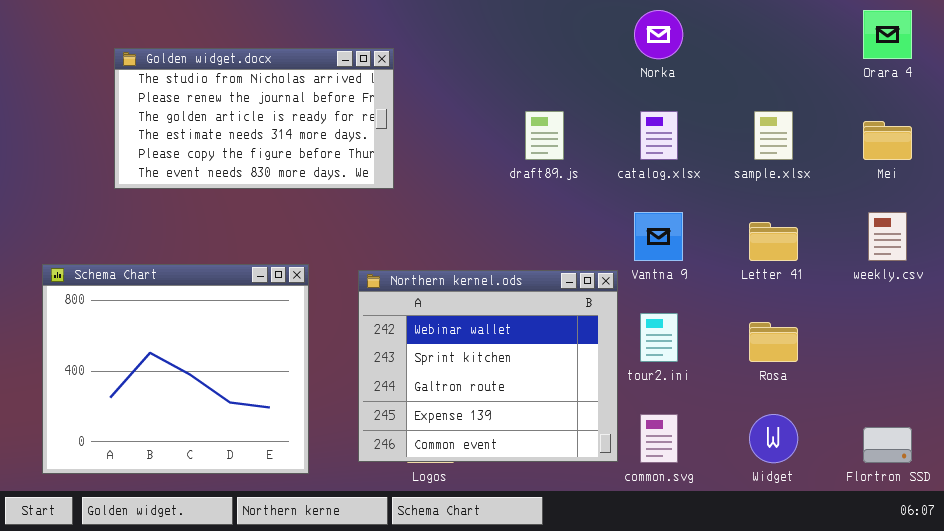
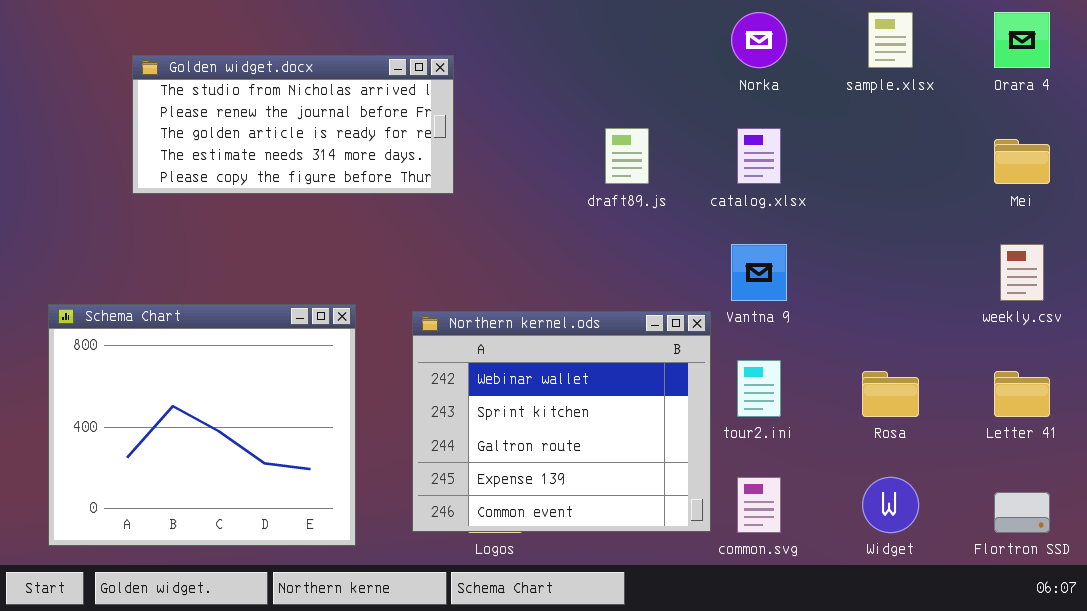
Golden widget.docx: [114,48,394,189] -> [132,55,454,194], resized
sample.xlsx: [754,111,793,160] -> [868,12,913,68], moved
Letter 41: [749,222,798,261] -> [994,371,1050,417], moved

